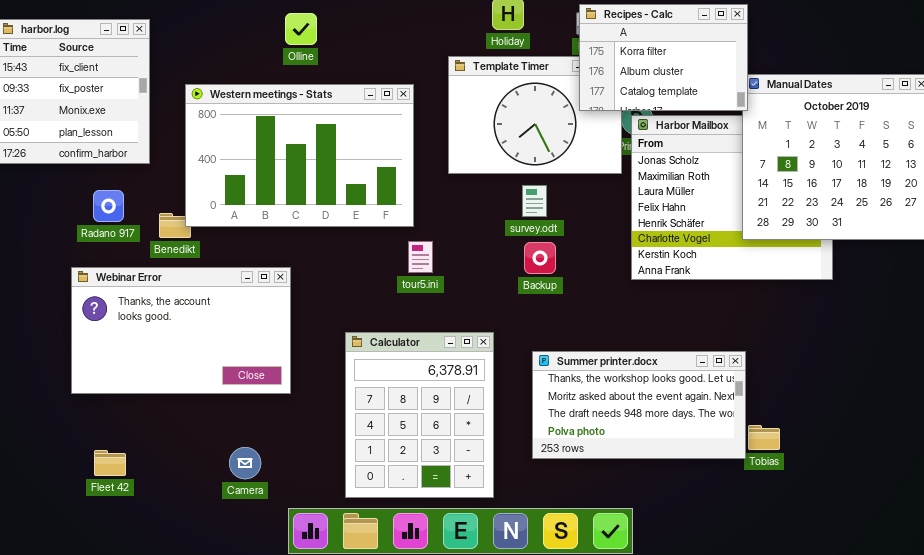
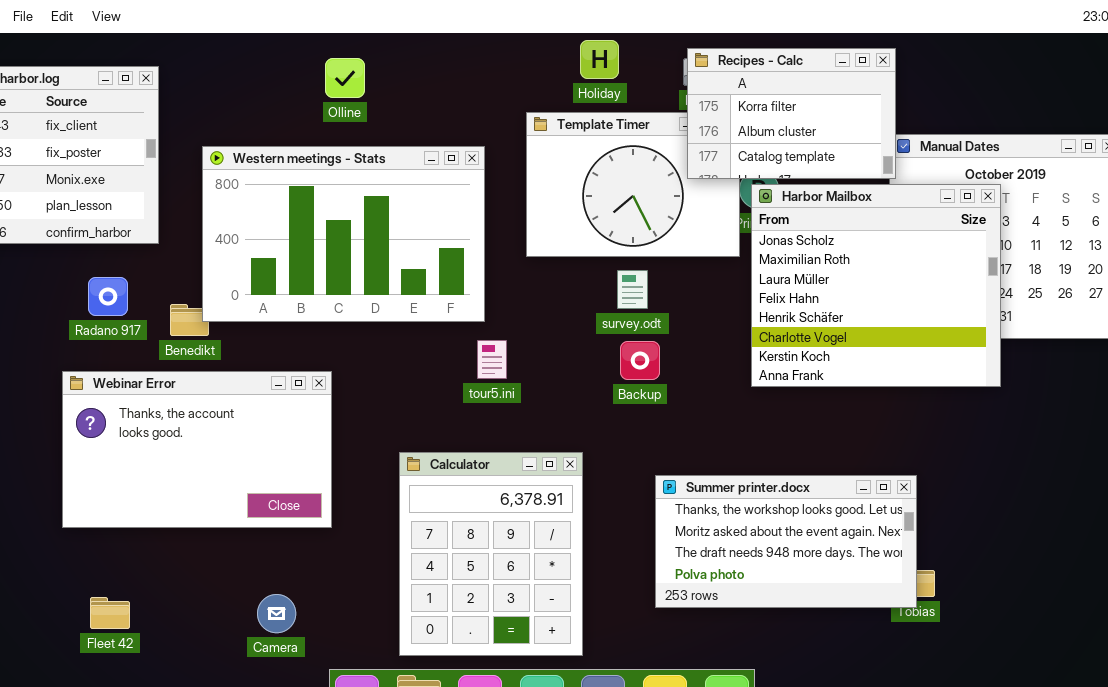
Harbor Mailbox: [631,115,833,280] -> [751,184,1001,387], raised
Summer printer.docx: [532,351,746,459] -> [655,475,917,608], moved

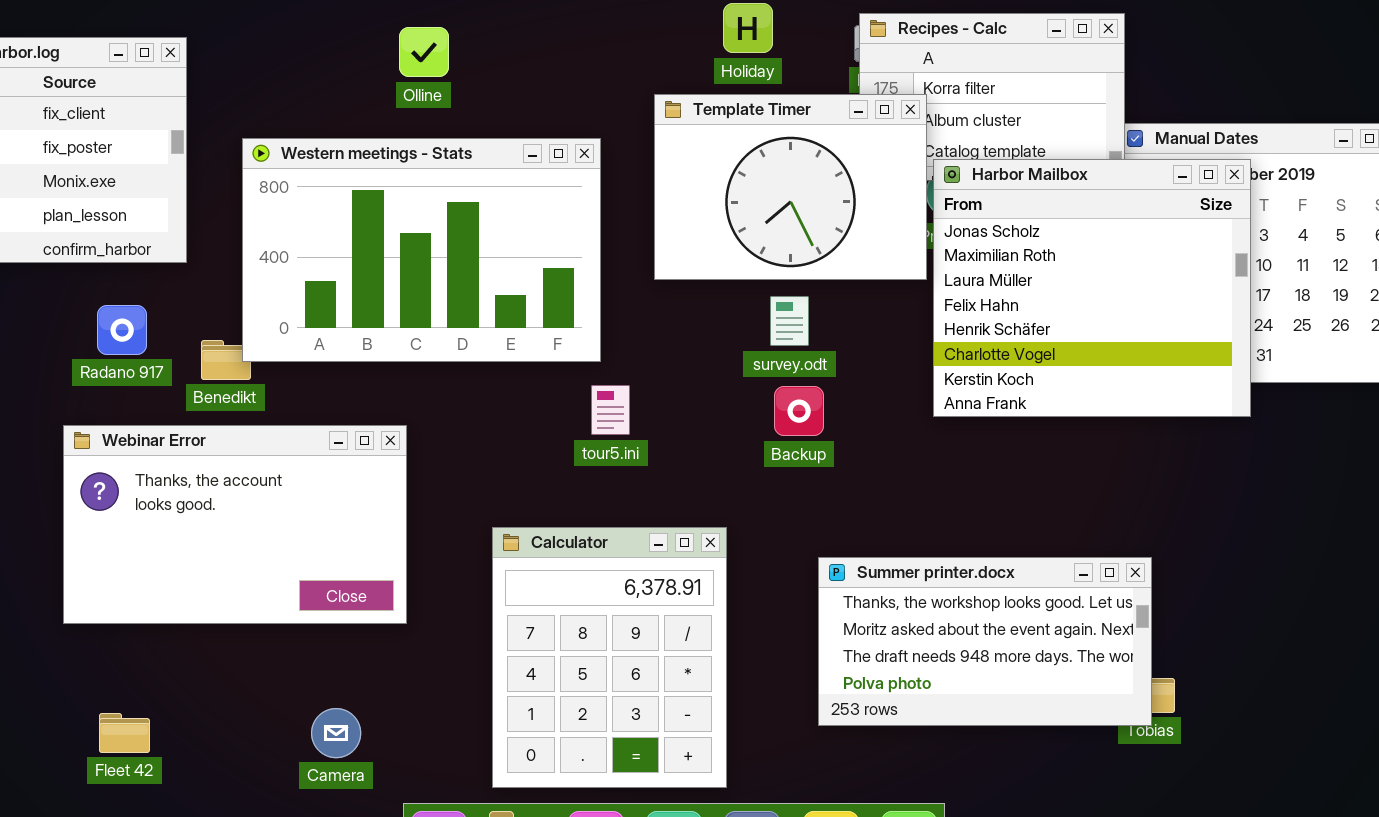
Template Timer: [526,112,740,257] -> [654,94,927,280], raised
Harbor Mailbox: [751,184,1001,387] -> [933,159,1251,417], moved

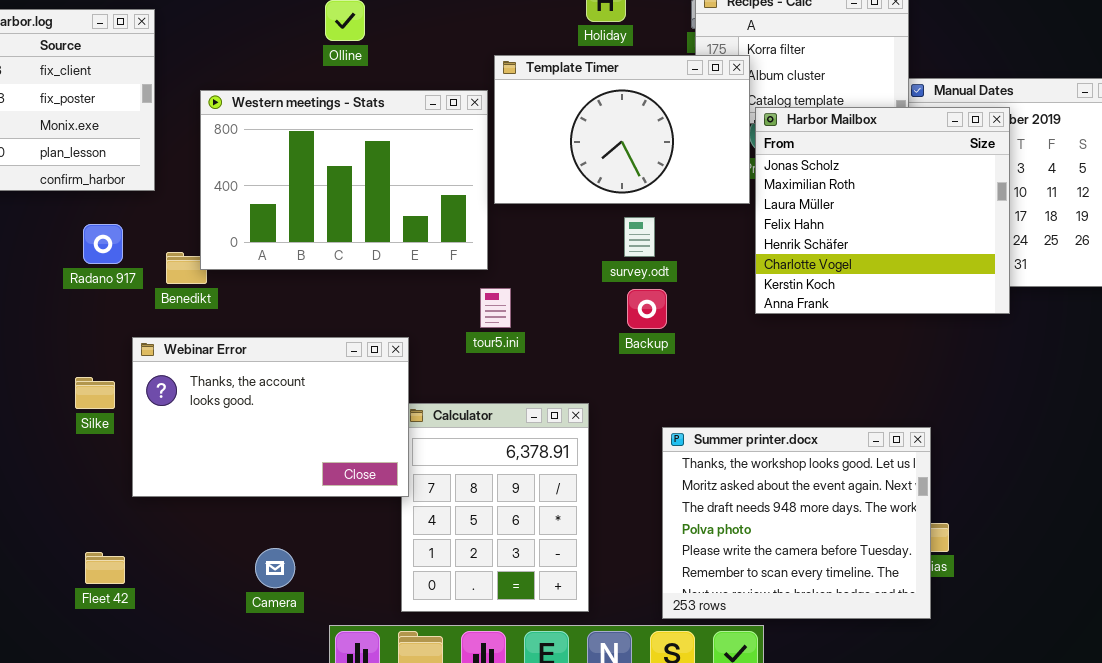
Template Timer: [654,94,927,280] -> [494,55,750,204], resized
Webinar Error: [63,425,407,624] -> [132,337,409,497], moved
Summer printer.docx: [818,557,1152,726] -> [662,427,931,619], resized

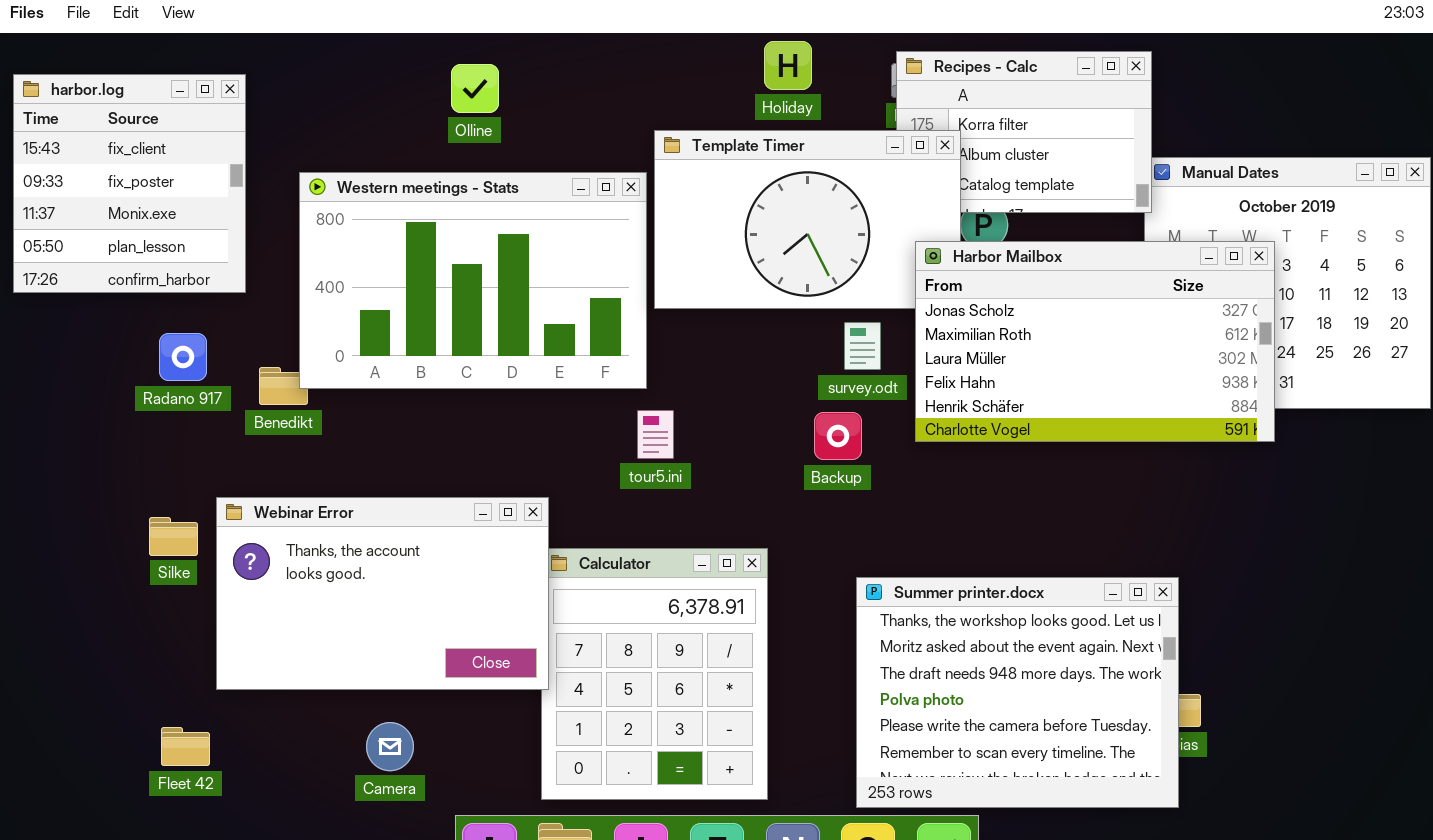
Harbor Mailbox: [755,107,1010,314] -> [915,241,1275,442], resized
survey.odt: [624,217,655,257] -> [844,322,881,370], moved
Webinar Error: [132,337,409,497] -> [216,497,549,690], moved

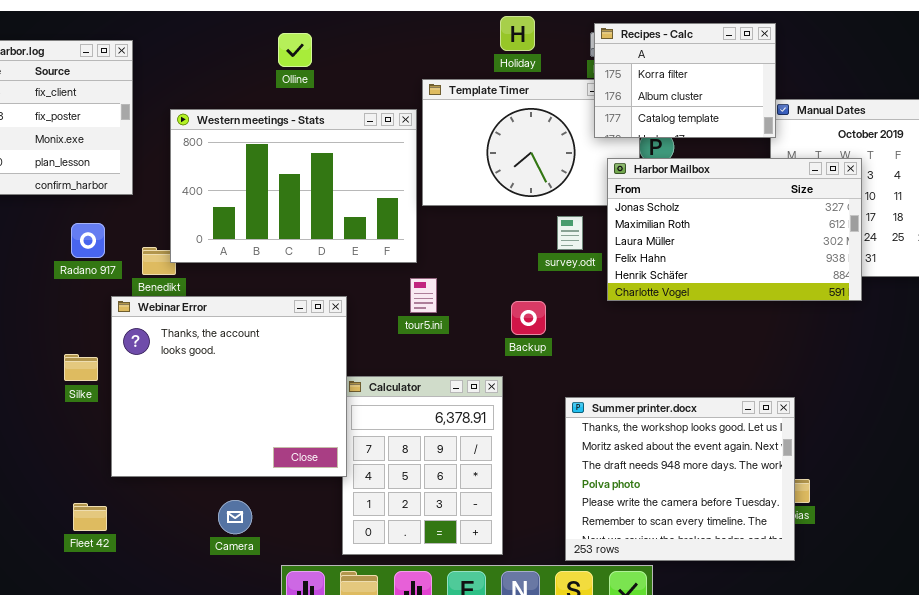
Recipes - Calc: [896,51,1152,213] -> [594,23,776,138], raised
Backup: [814,412,862,460] -> [511,301,546,335], moved
Webinar Error: [216,497,549,690] -> [111,296,347,477], resized

